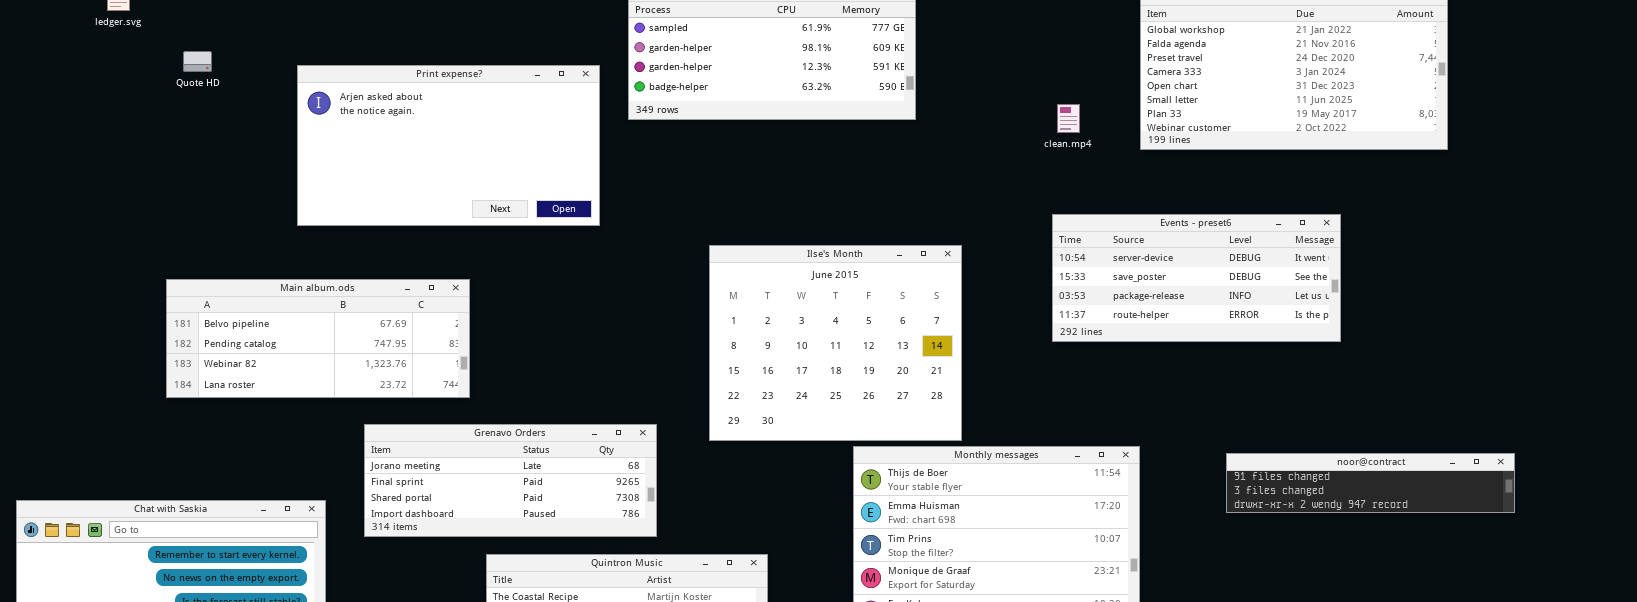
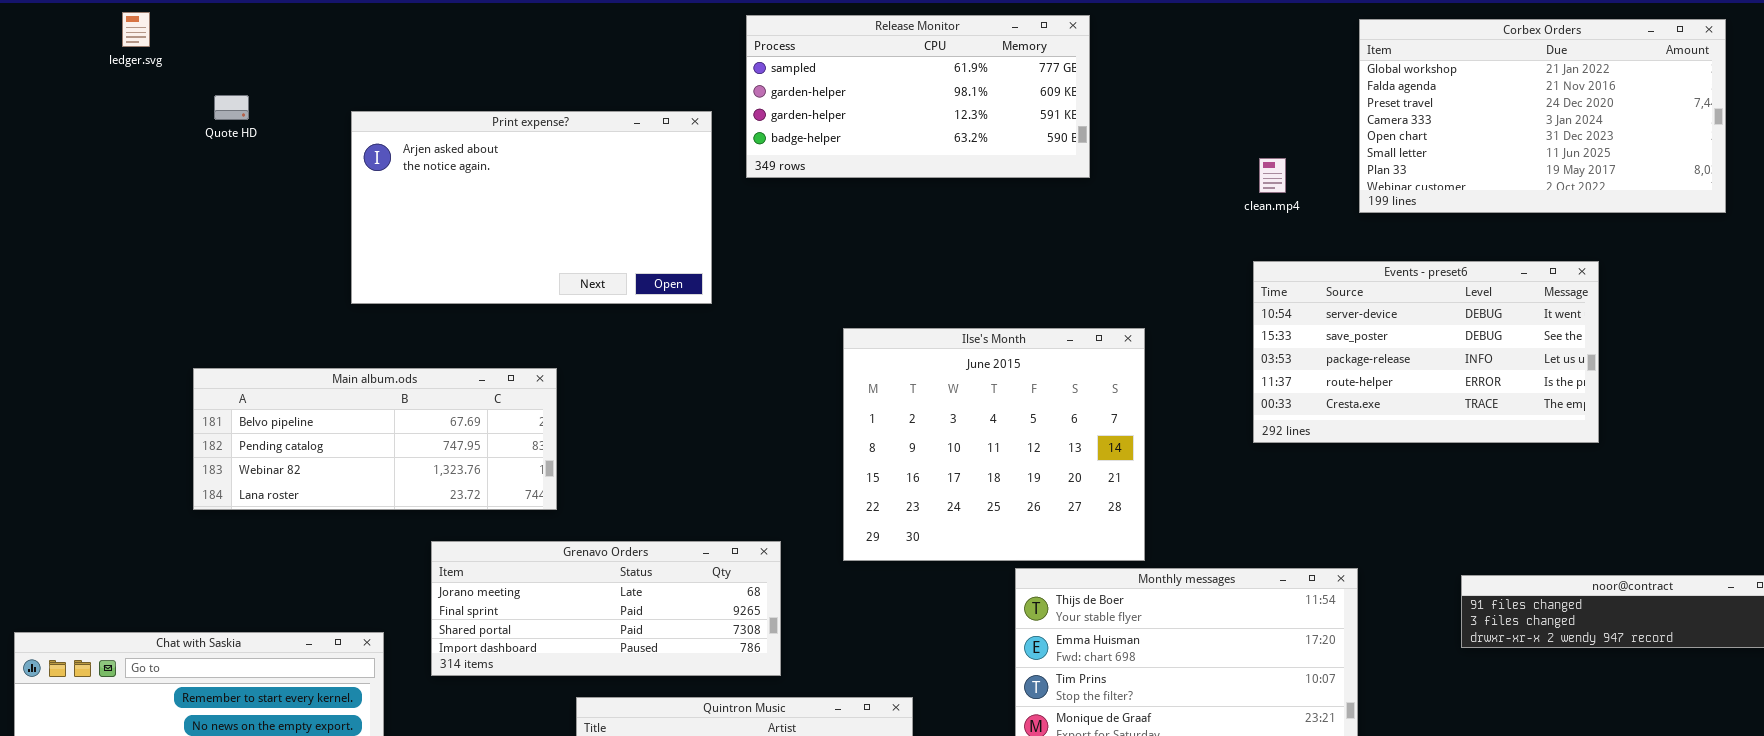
Events - preset6: [1052,214,1341,342] -> [1253,261,1599,443], resized

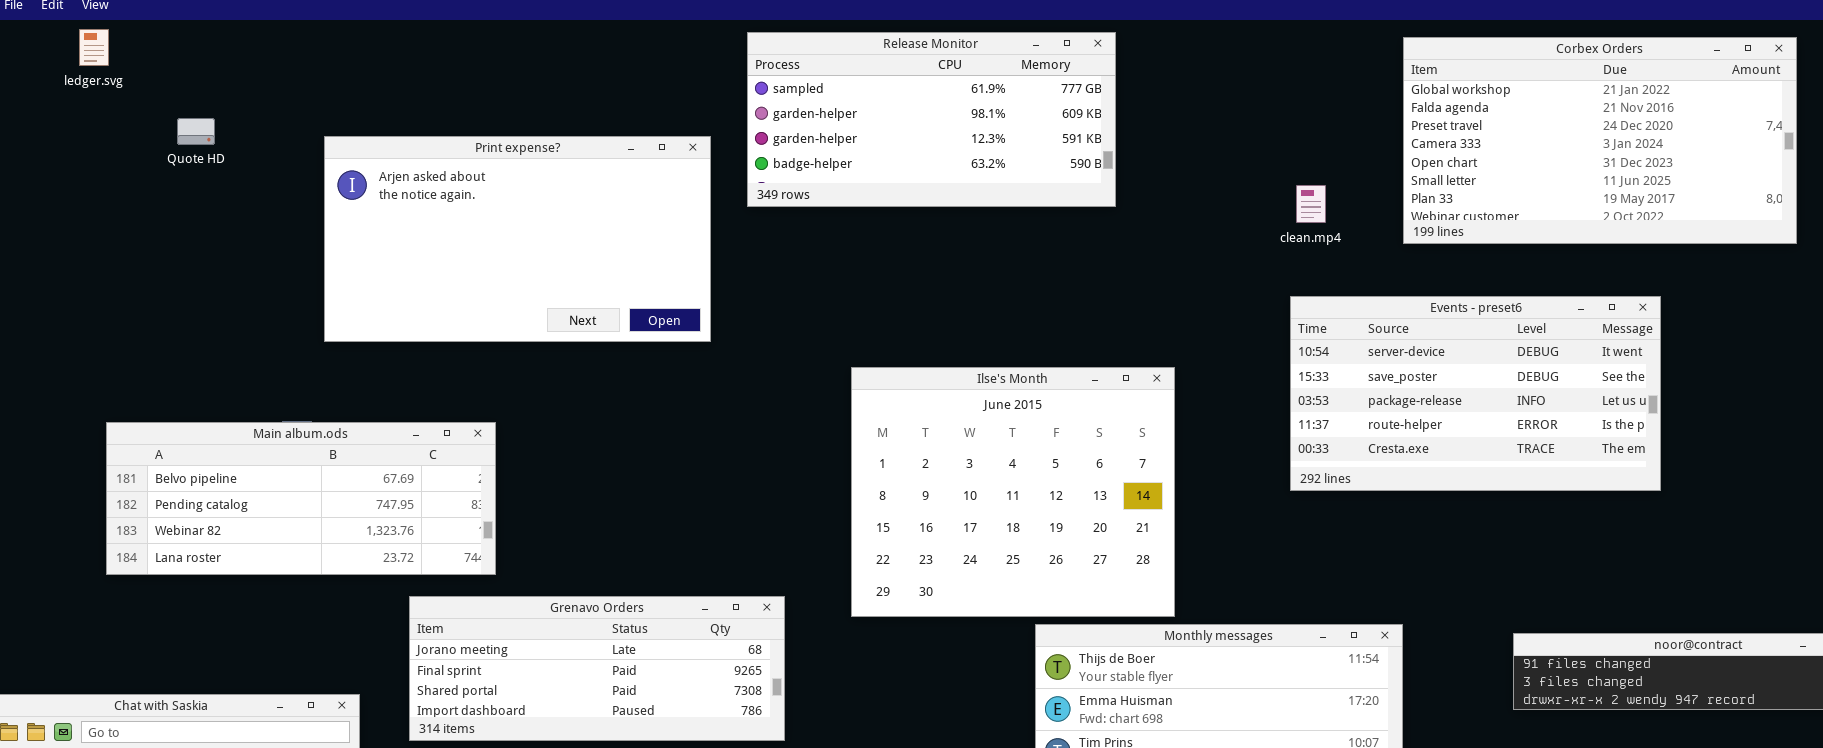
Main album.ods: [193,368,557,510] -> [106,422,496,575], moved

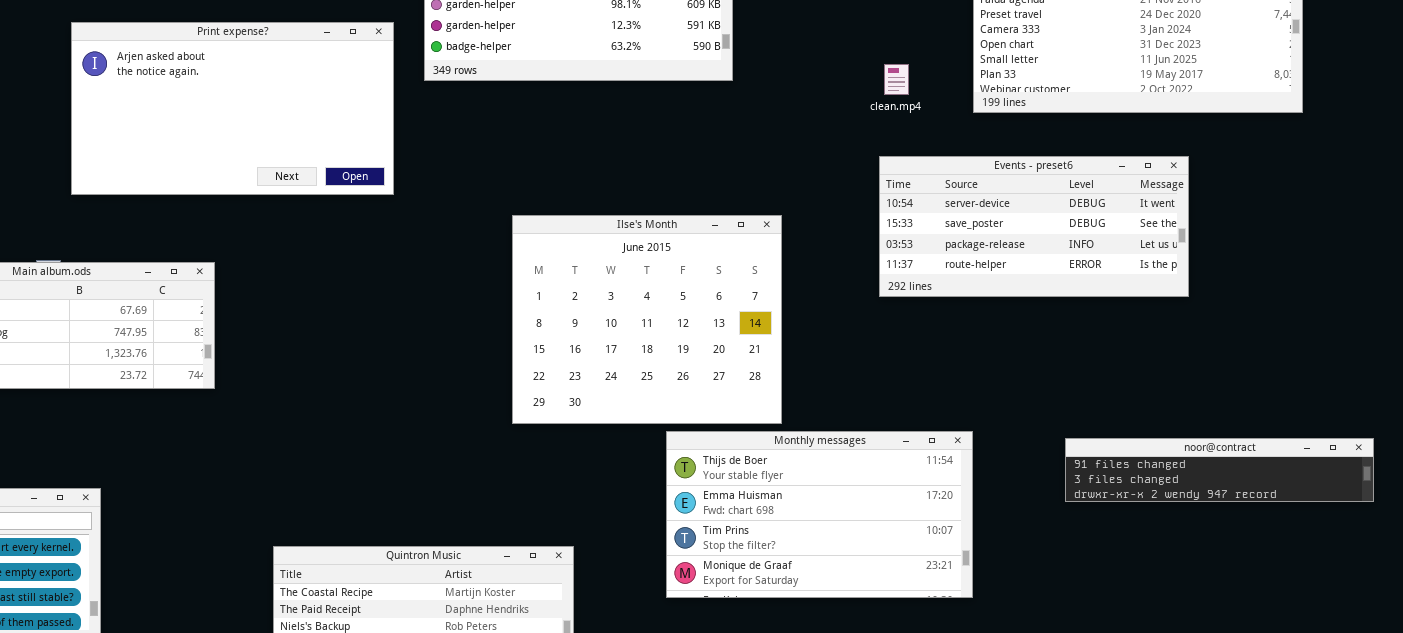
Events - preset6: [1290,296,1661,491] -> [879,156,1189,297], resized
Grenavo Orders: [409,596,785,741] -> none, closed

